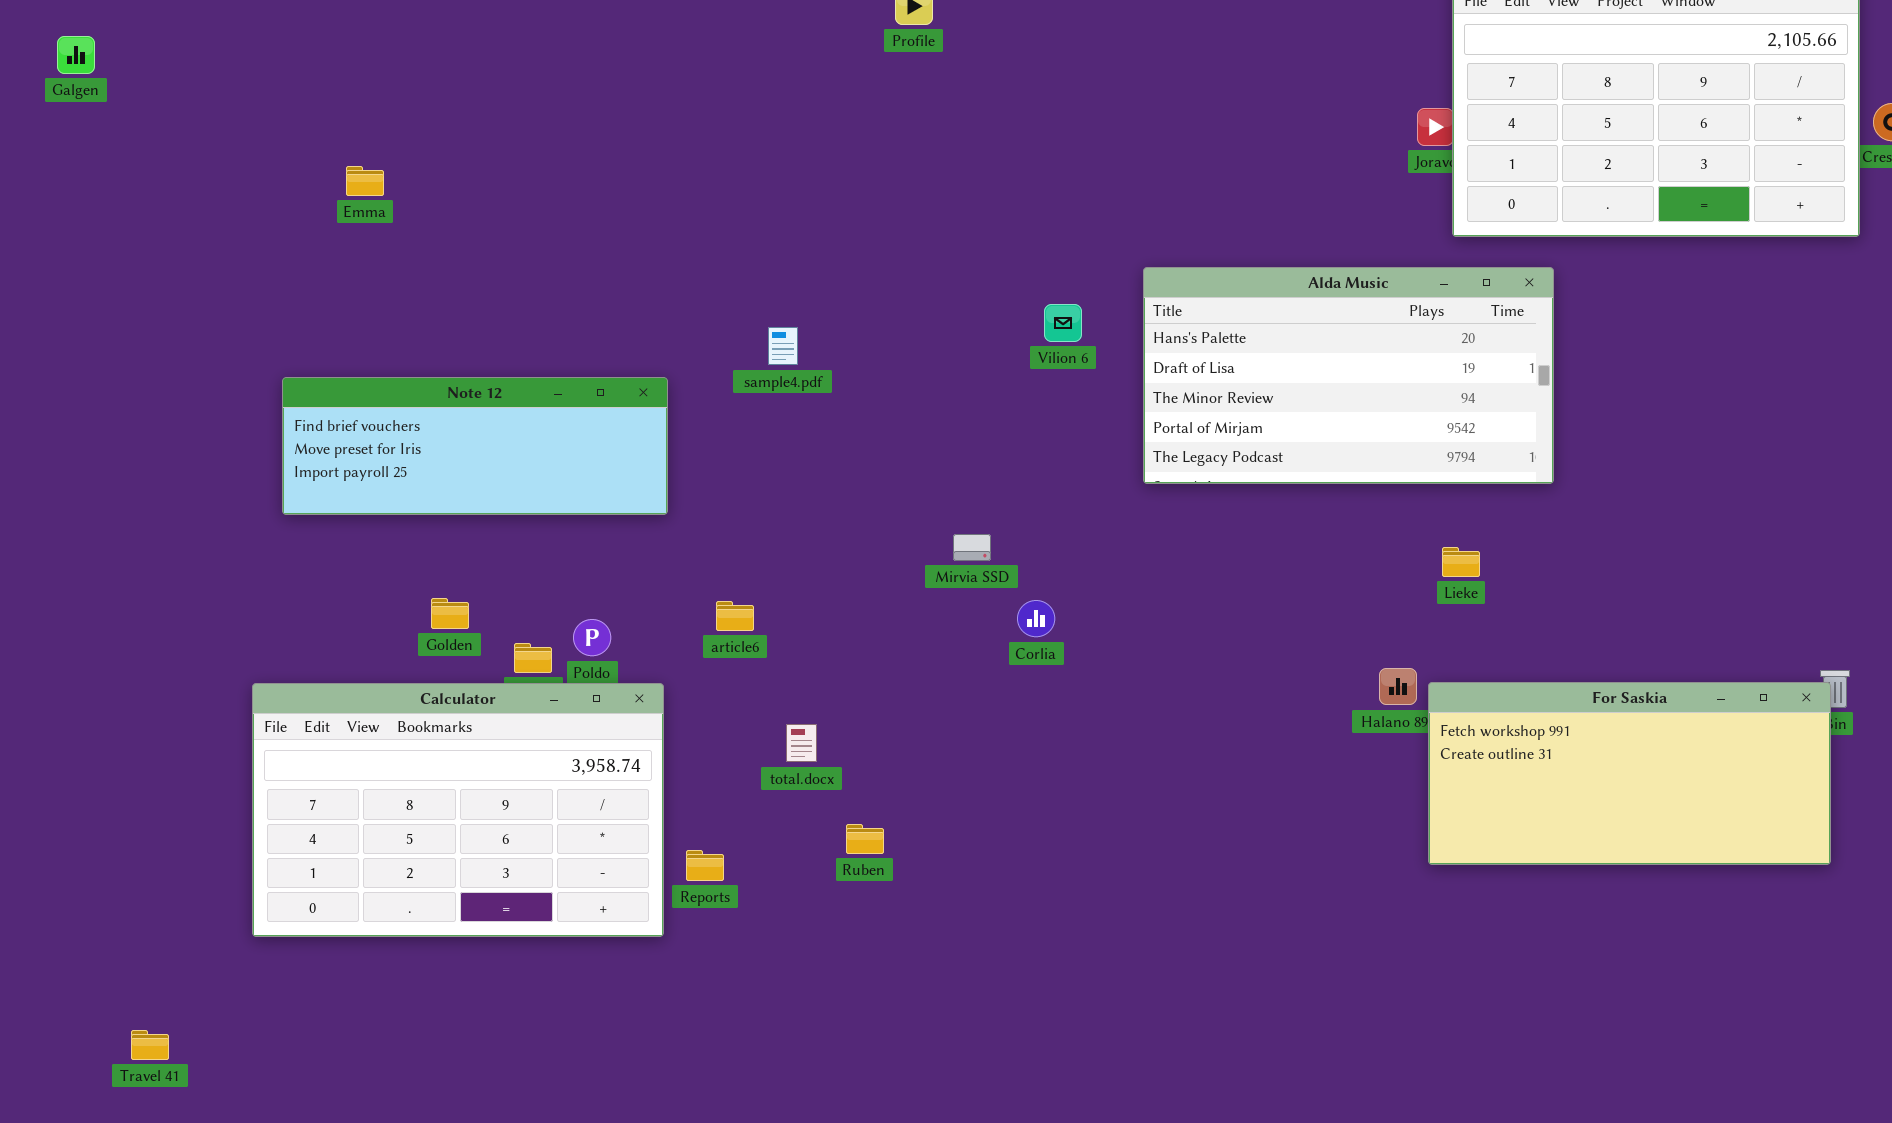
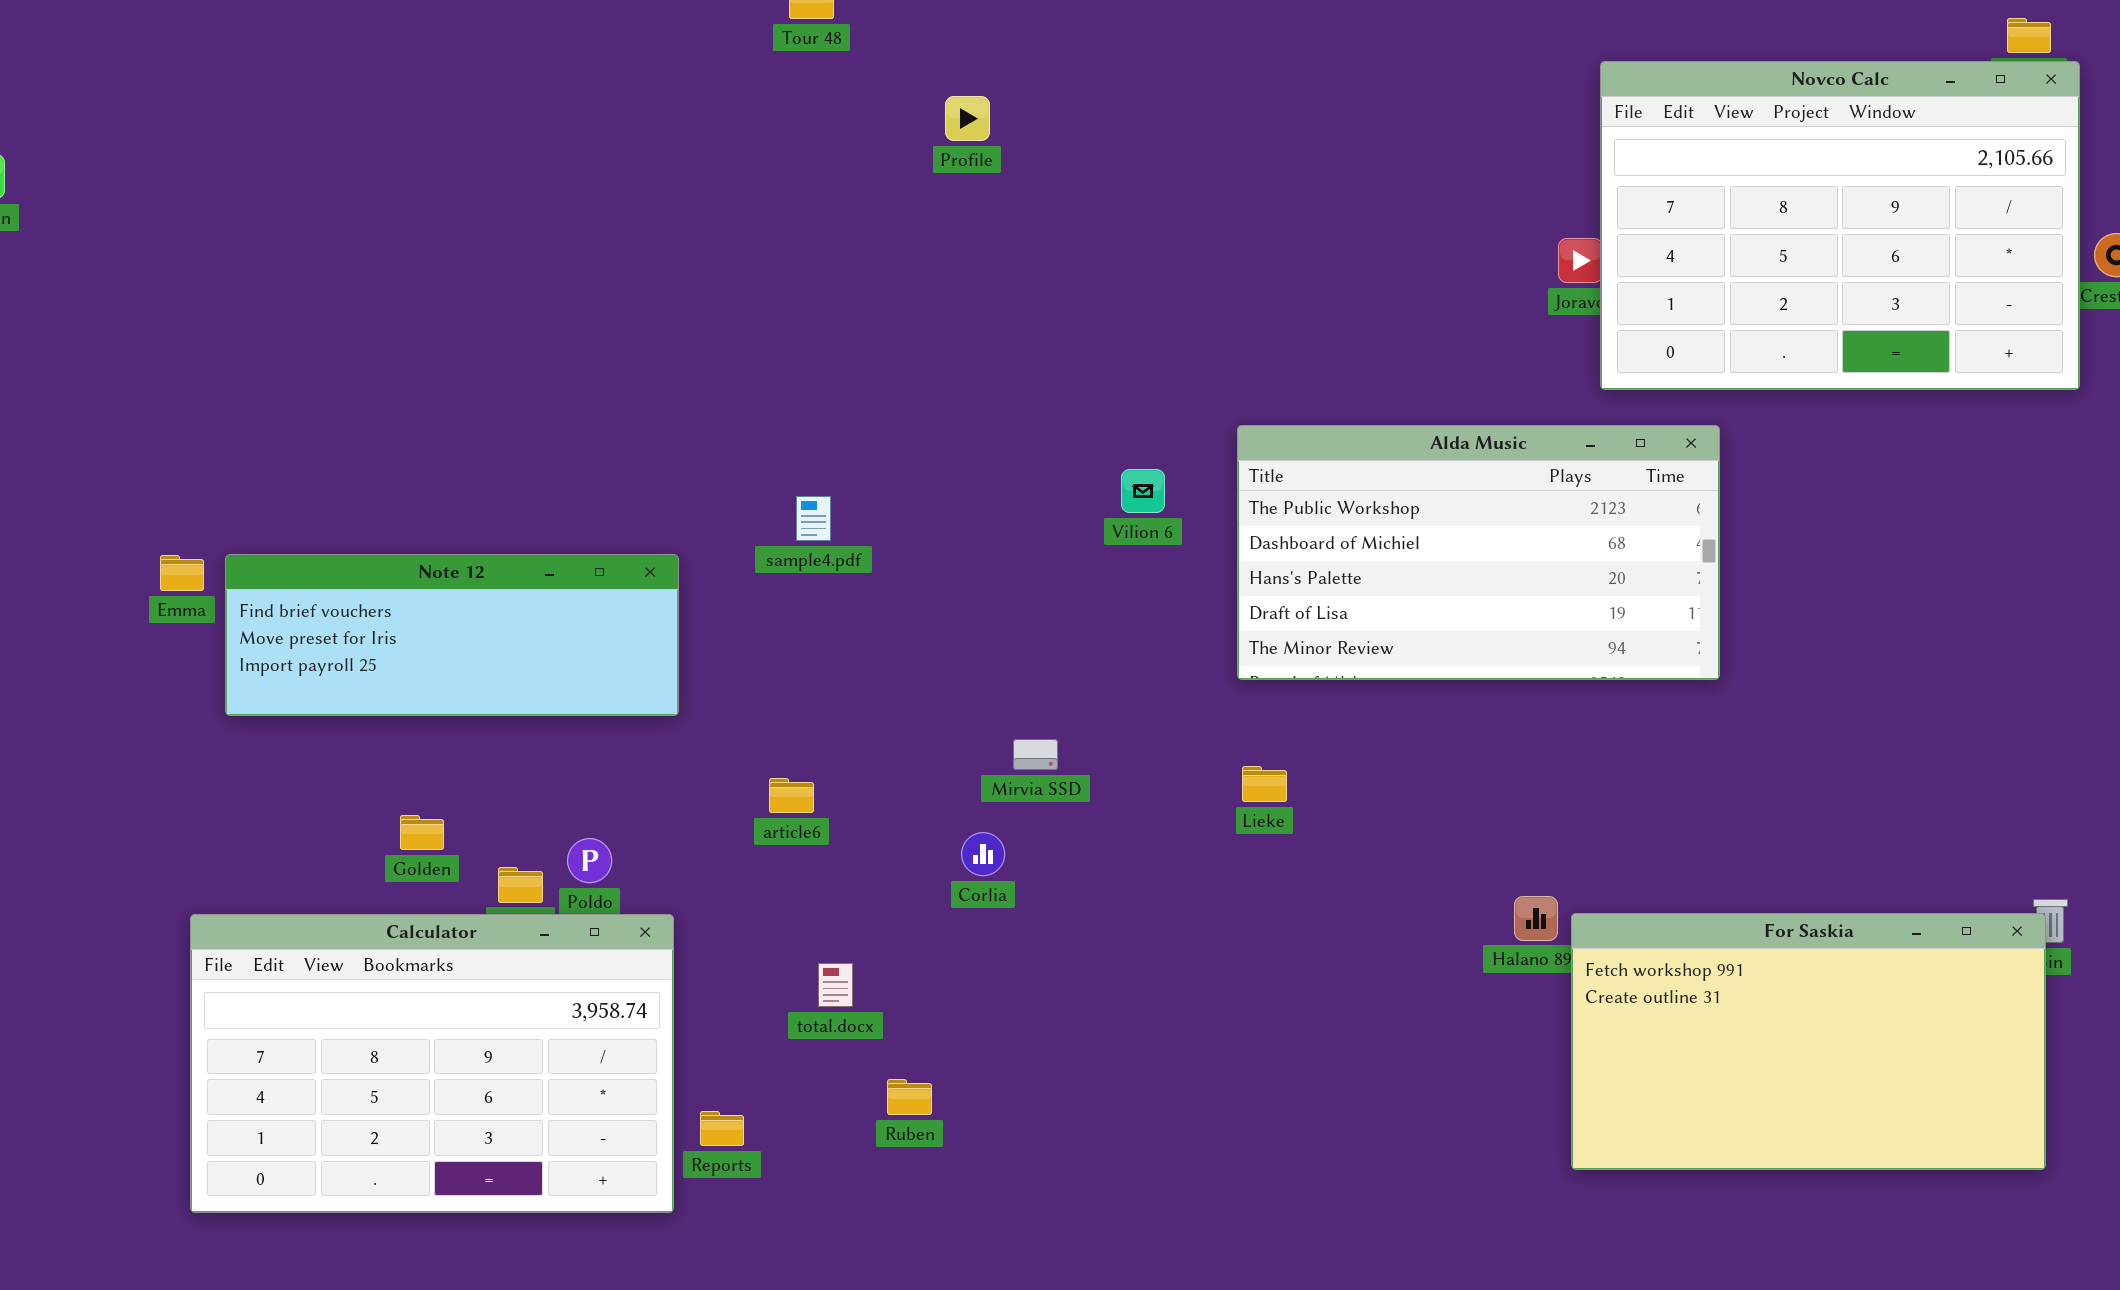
Emma: [346,166,384,196] -> [160,555,204,591], moved
Alda Music: [1143,267,1554,484] -> [1237,425,1720,680], scrolled up 2 rows
Lieke: [1442,547,1480,577] -> [1242,766,1287,802], moved
Corlia: [1017,600,1055,637] -> [961,832,1005,876], moved
article6: [716,601,754,631] -> [769,778,814,813], moved
For Saskia: [1428,682,1831,865] -> [1571,913,2046,1170], resized

